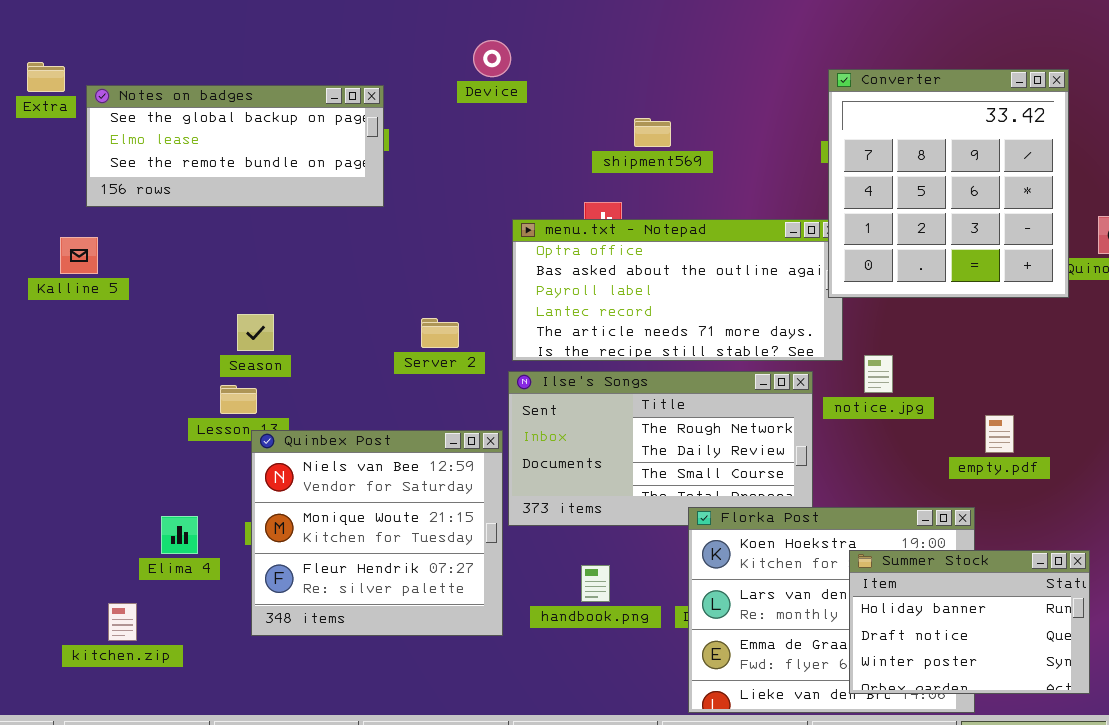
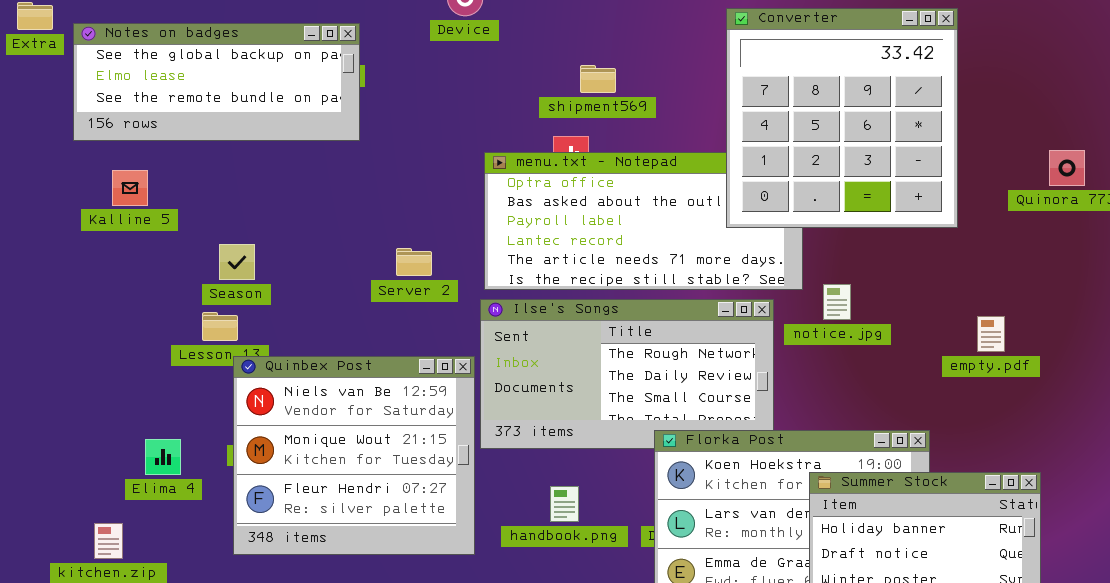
Converter: [828,69,1069,298] -> [726,8,958,228], moved
shipment569: [634,118,671,147] -> [580,65,616,93], moved
Kalline 5: [60,237,98,274] -> [112,170,148,206], moved
empty.pdf: [985,415,1014,453] -> [977,316,1005,352], moved

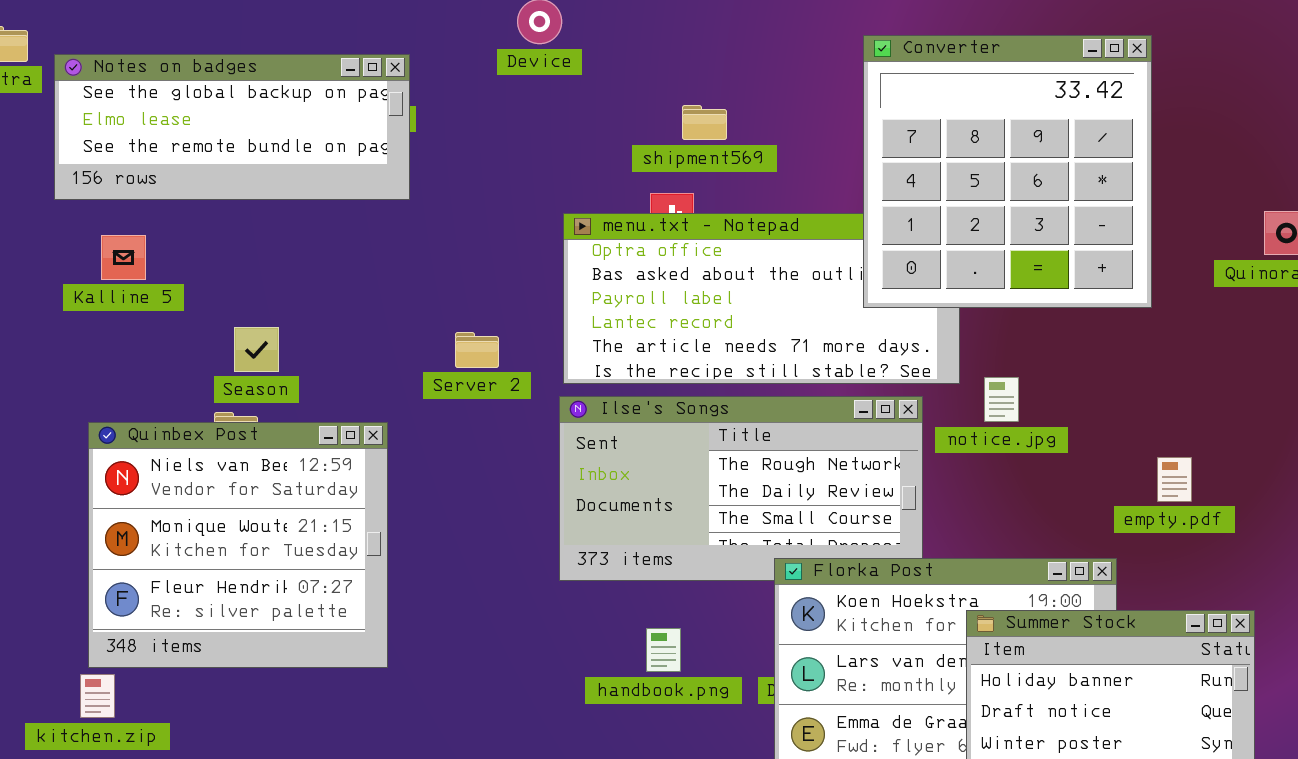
empty.pdf: [977,316,1005,352] -> [1157,457,1192,502], moved
Quinbex Post: [233,356,475,555] -> [88,422,388,668], moved

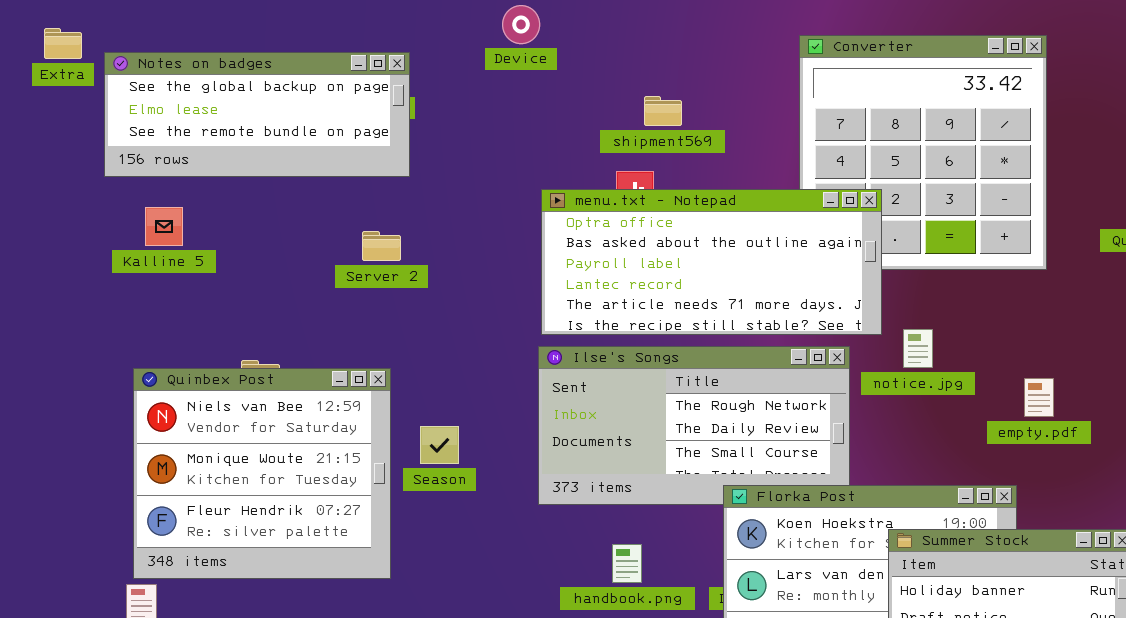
menu.txt - Notepad: [563,213,960,384] -> [541,189,882,335], raised
Season: [234,327,279,372] -> [420,426,459,464], moved
Server 2: [455,332,499,368] -> [362,231,401,261], moved
empty.pdf: [1157,457,1192,502] -> [1024,378,1054,417], moved

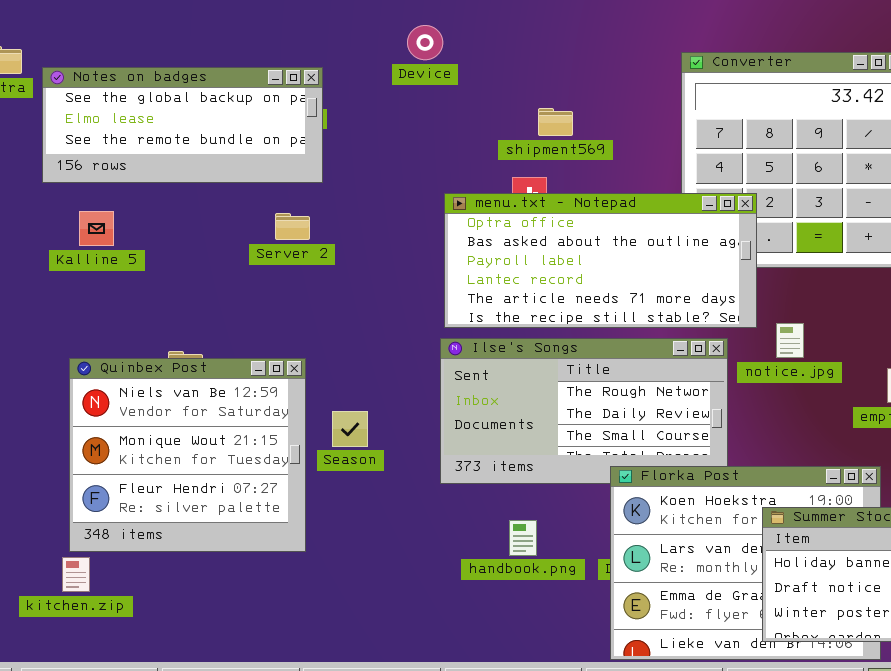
Server 2: [362,231,401,261] -> [275,213,310,240], moved

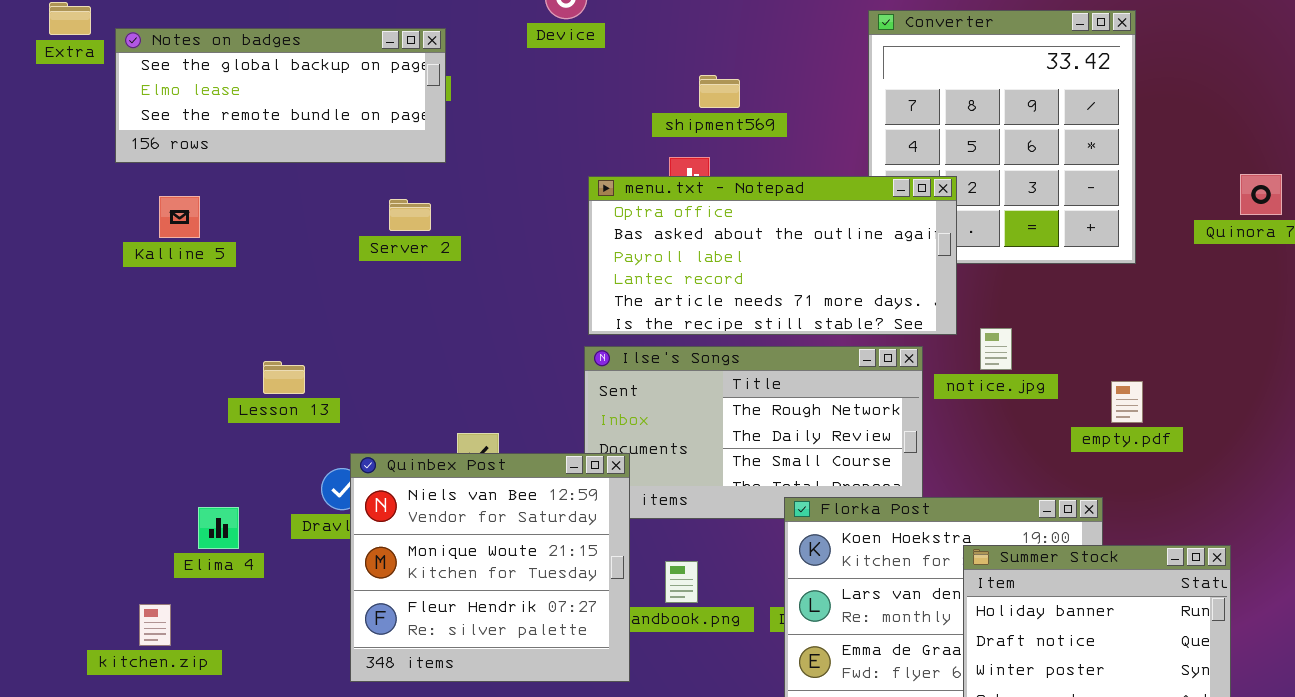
Quinbex Post: [69,358,306,552] -> [350,453,630,682], moved

